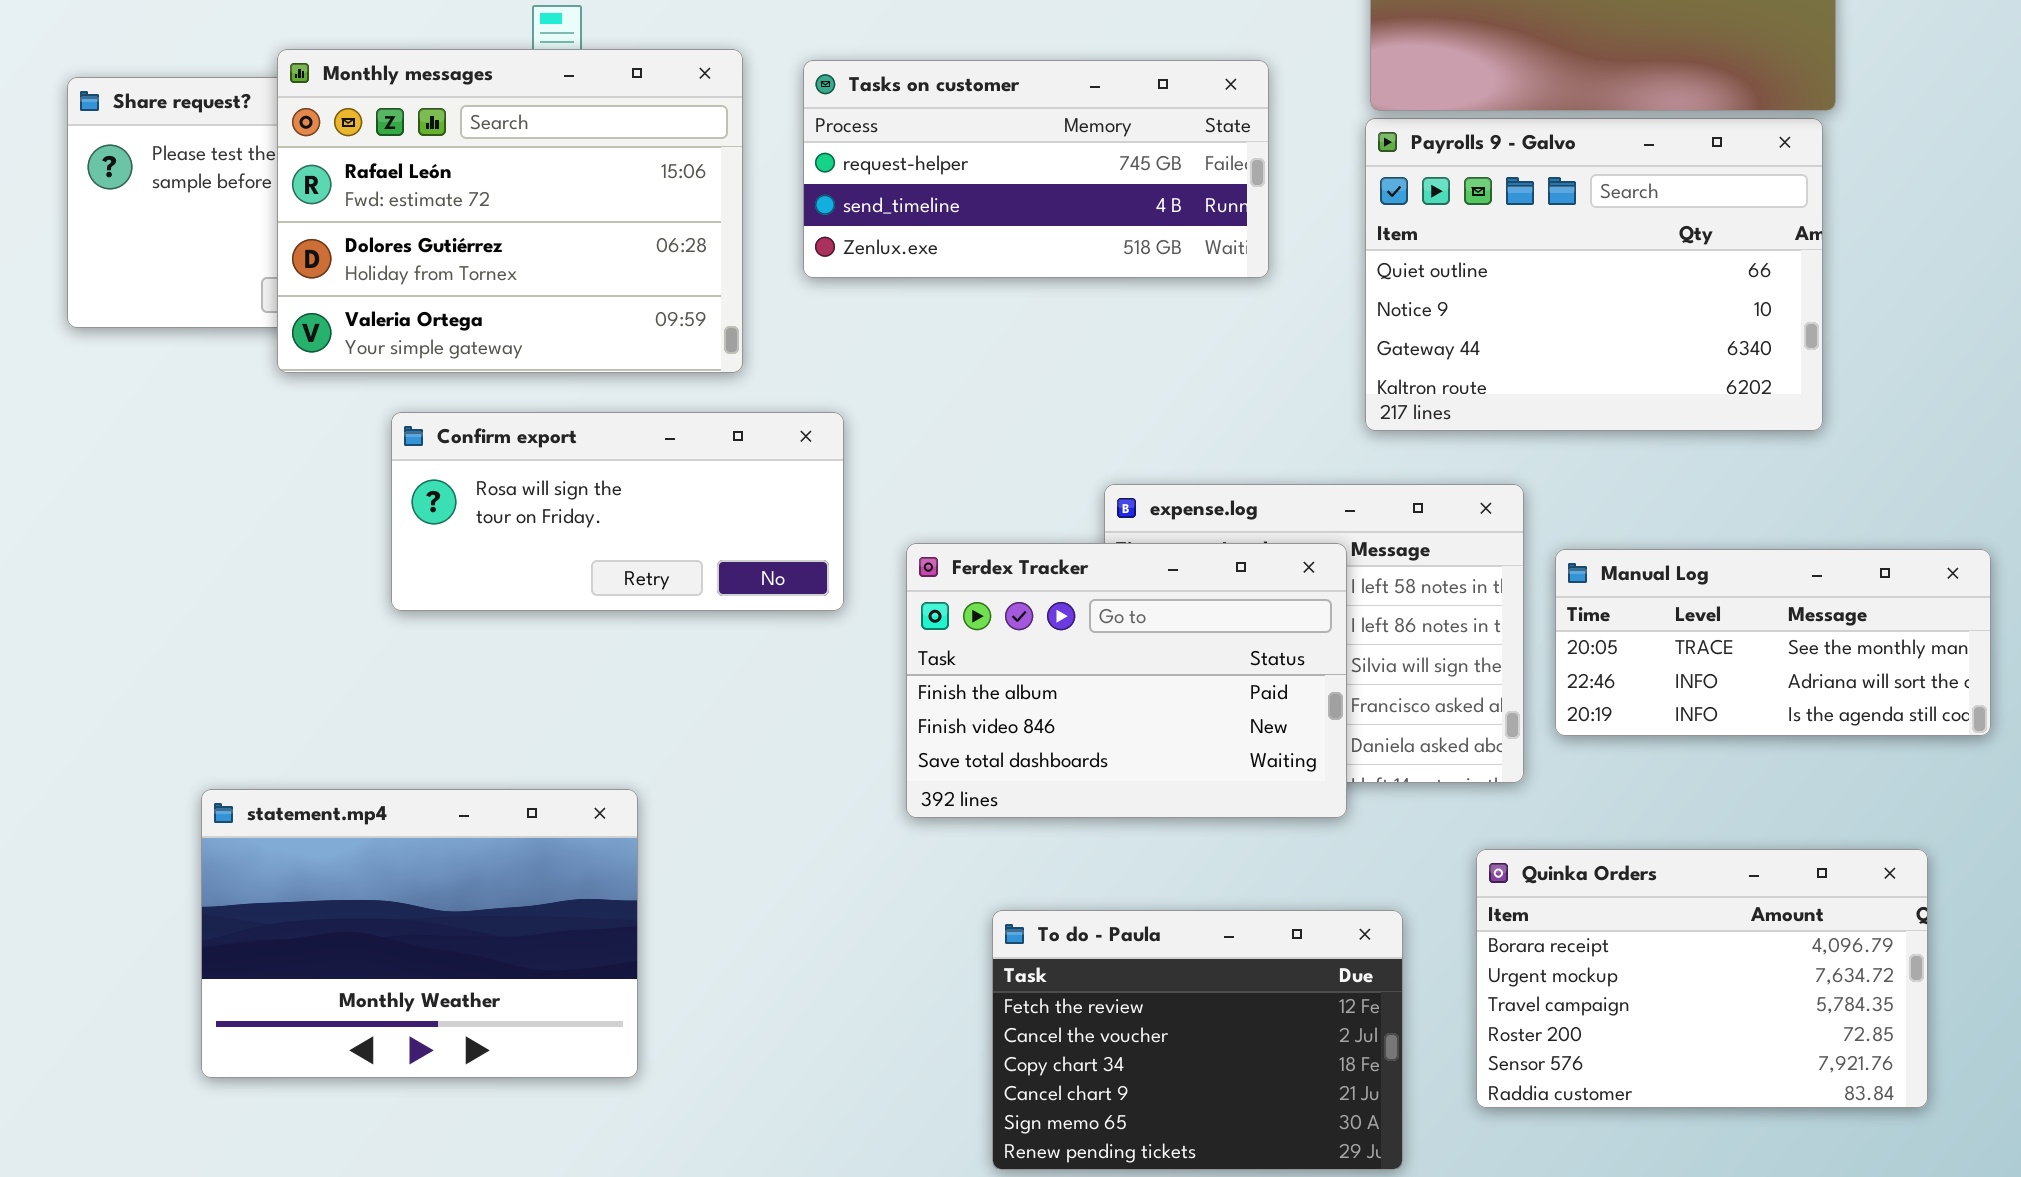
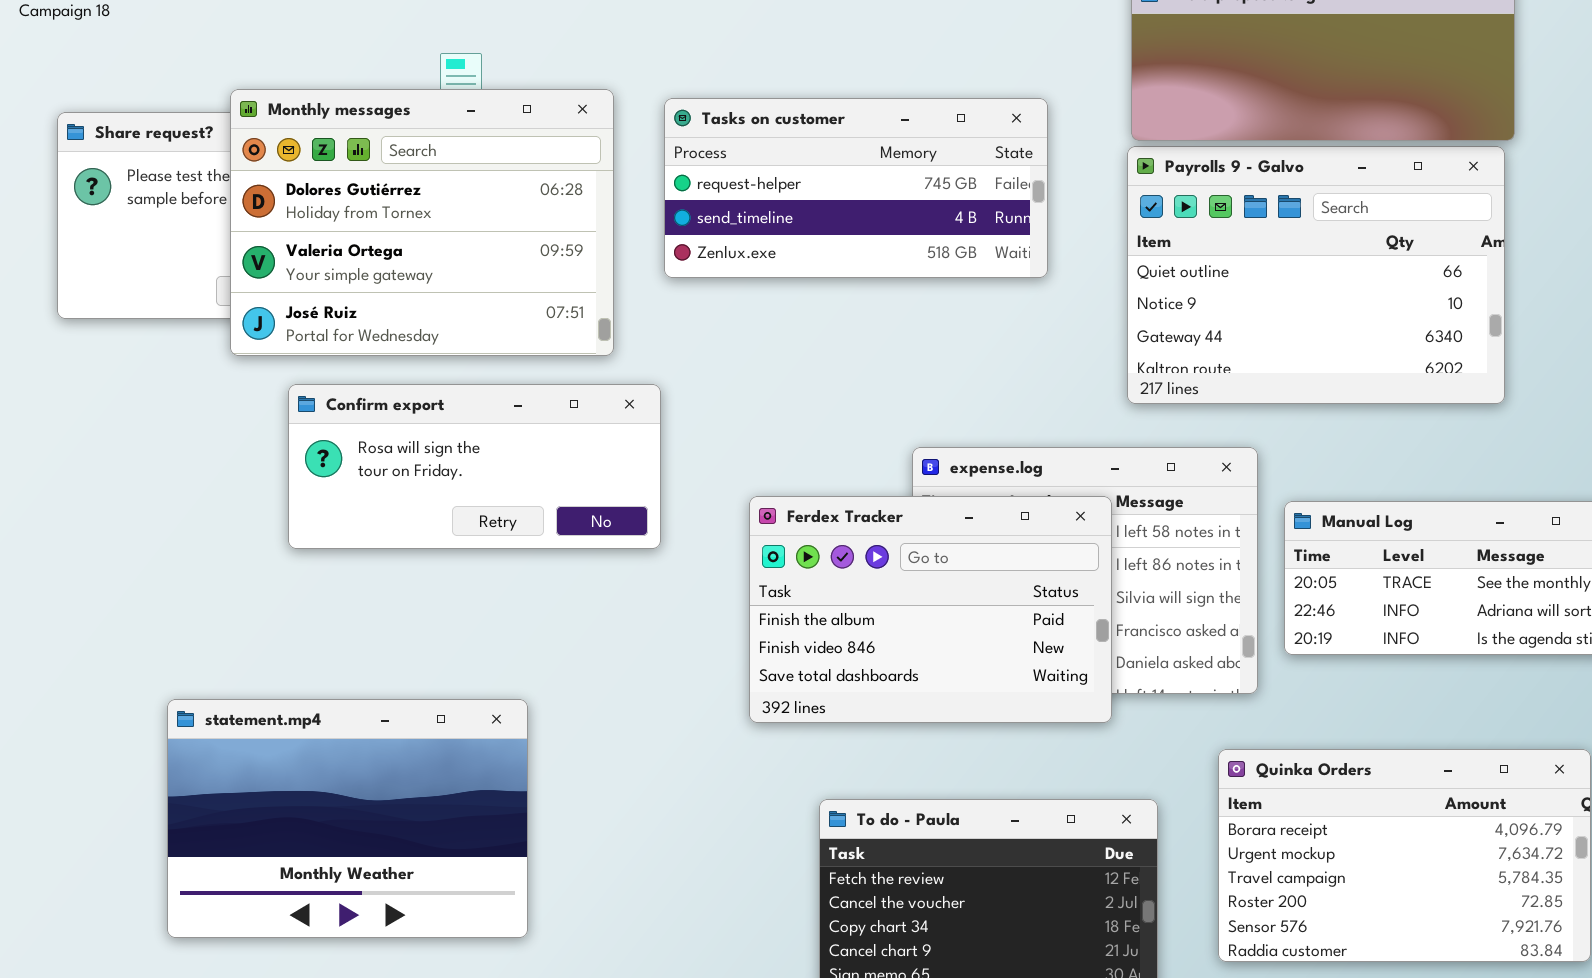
Monthly messages: [277,49,743,373] -> [230,89,614,356], scrolled down 1 row
Confirm export: [391,412,844,611] -> [288,384,661,549], moved

